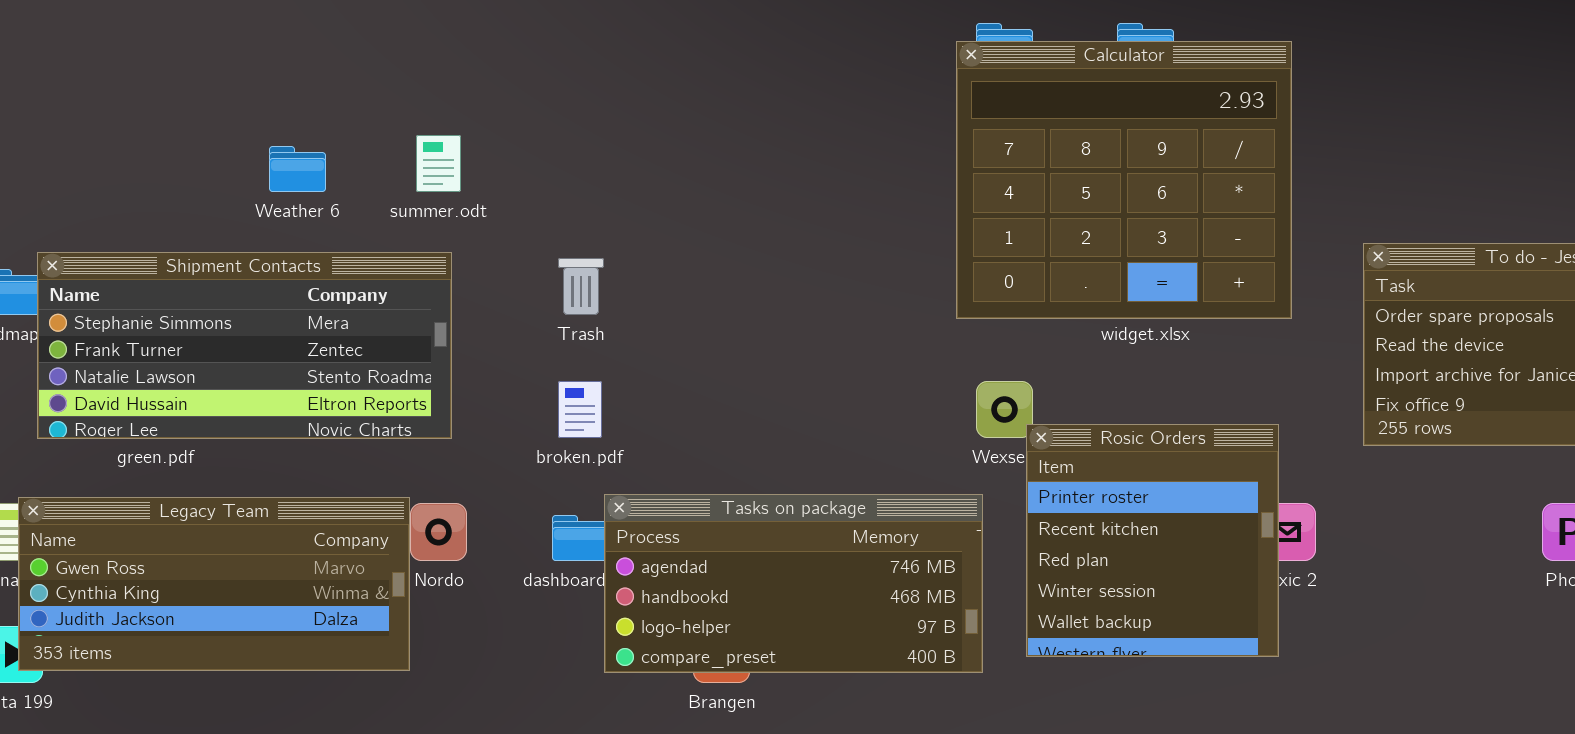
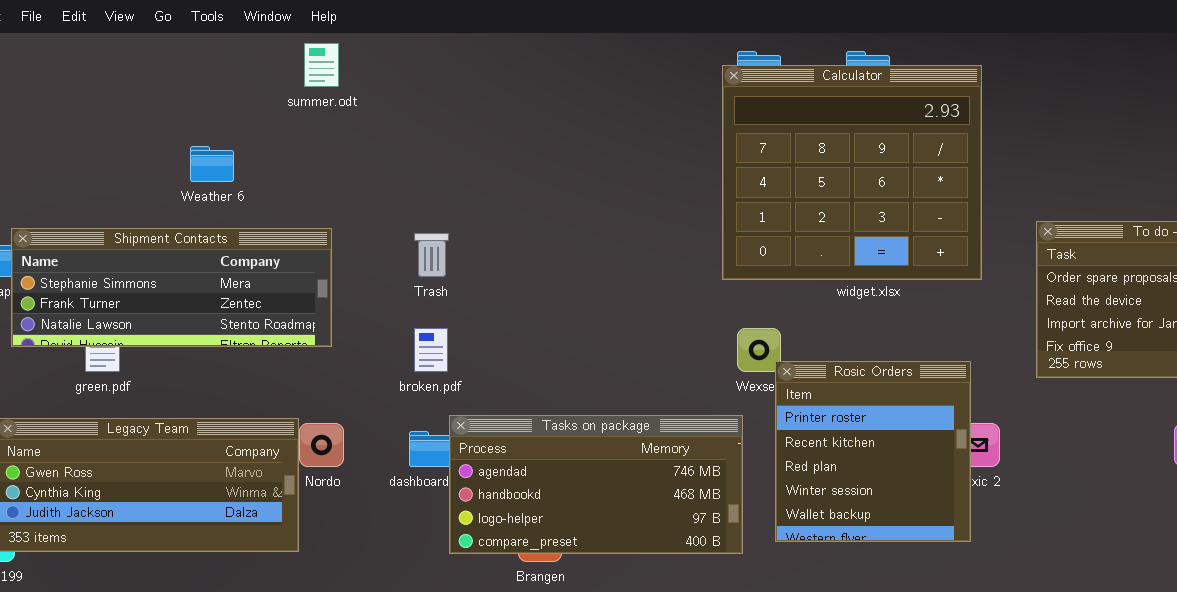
summer.odt: [416,135,461,192] -> [304,43,339,87], moved
Shipment Contacts: [37,252,452,439] -> [11,228,332,347], resized

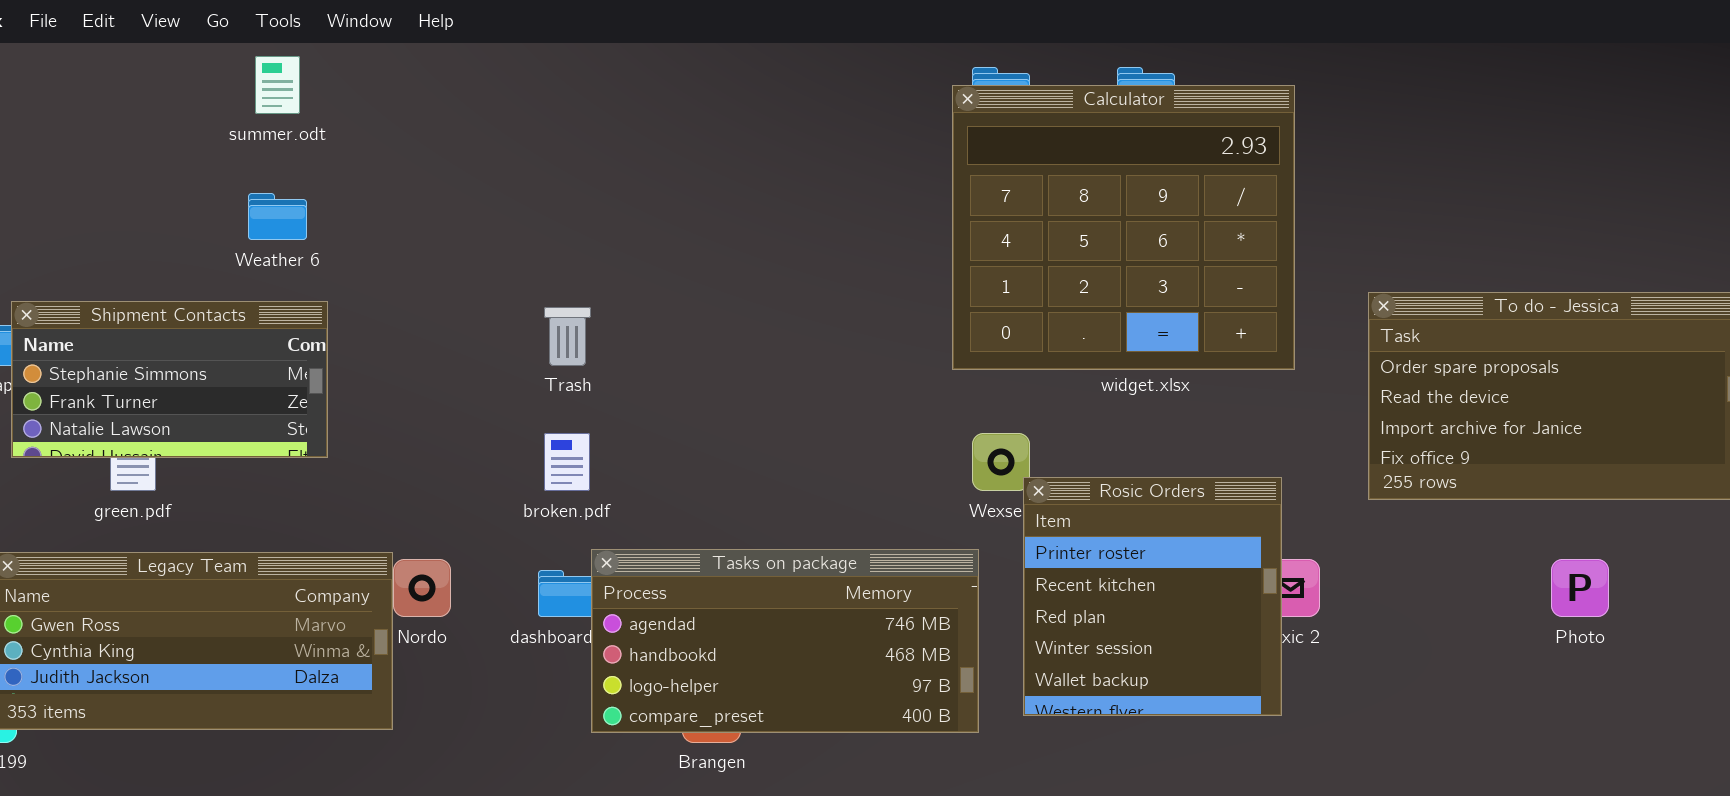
summer.odt: [304,43,339,87] -> [255,56,300,114], moved
Shipment Contacts: [11,228,332,347] -> [11,301,328,458], resized

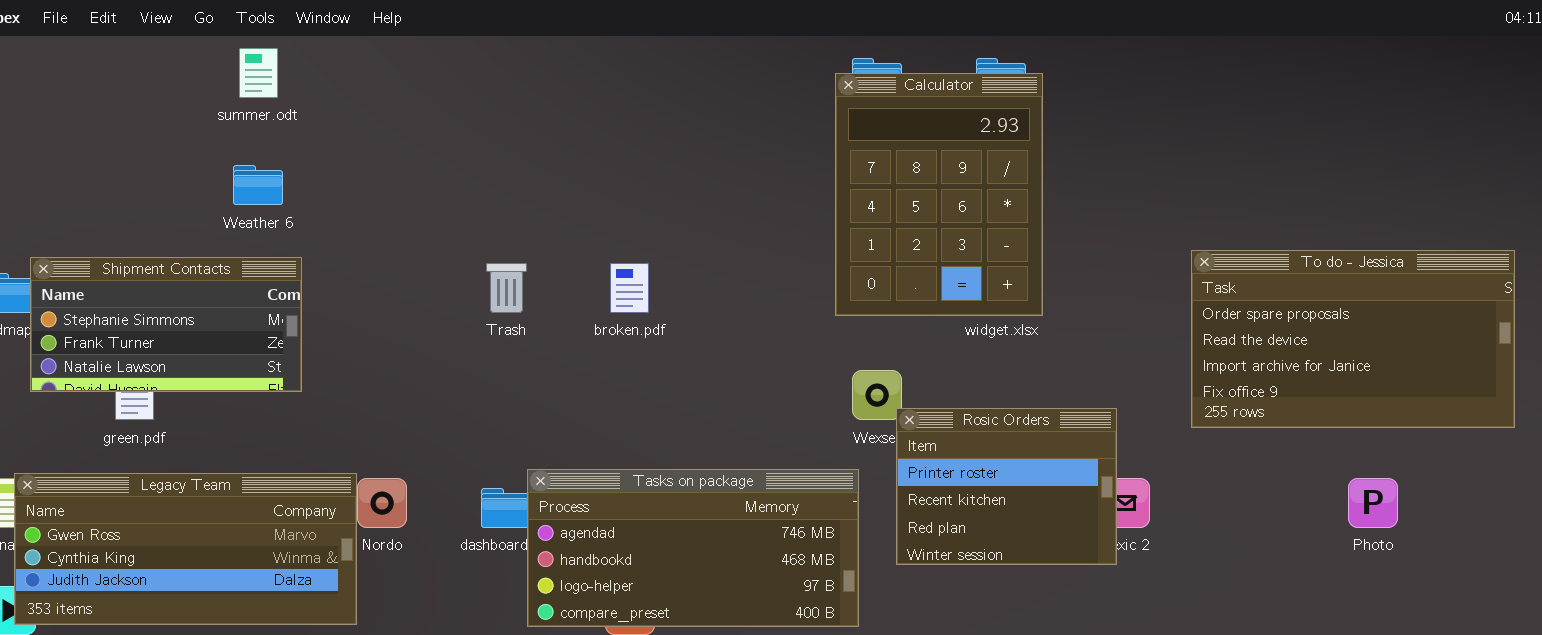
Calculator: [952,85,1295,370] -> [835,73,1043,316], resized
broken.pdf: [544,433,590,491] -> [610,263,649,313], moved
Rosic Orders: [1023,477,1282,716] -> [896,408,1117,565], resized

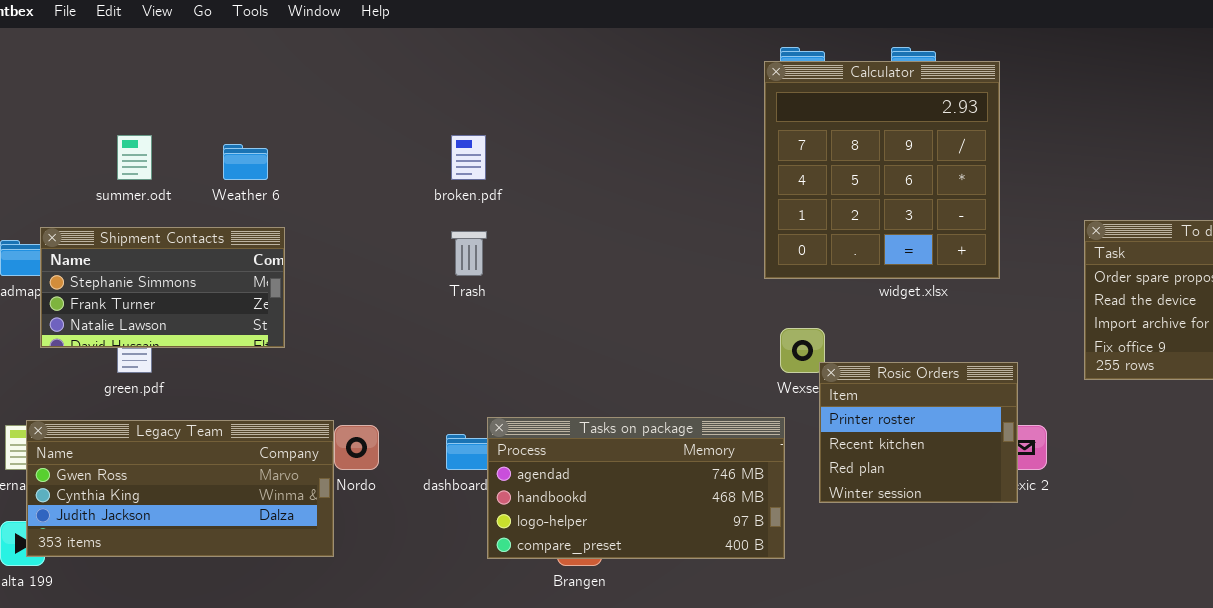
summer.odt: [239,48,278,98] -> [117,135,152,180], moved
Calculator: [835,73,1043,316] -> [764,61,1000,279], resized
broken.pdf: [610,263,649,313] -> [451,135,486,180], moved

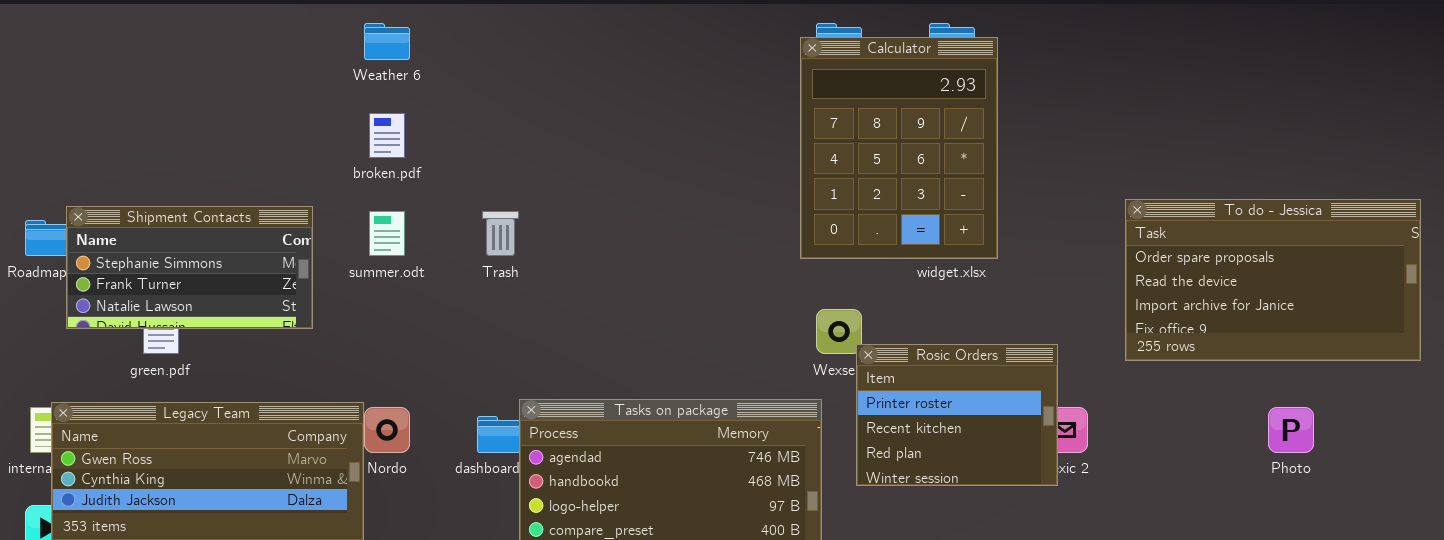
Calculator: [764,61,1000,279] -> [800,37,998,259], resized
summer.odt: [117,135,152,180] -> [369,211,405,256], moved
broken.pdf: [451,135,486,180] -> [369,113,405,158], moved
Weather 6: [223,144,268,180] -> [364,23,410,60], moved

